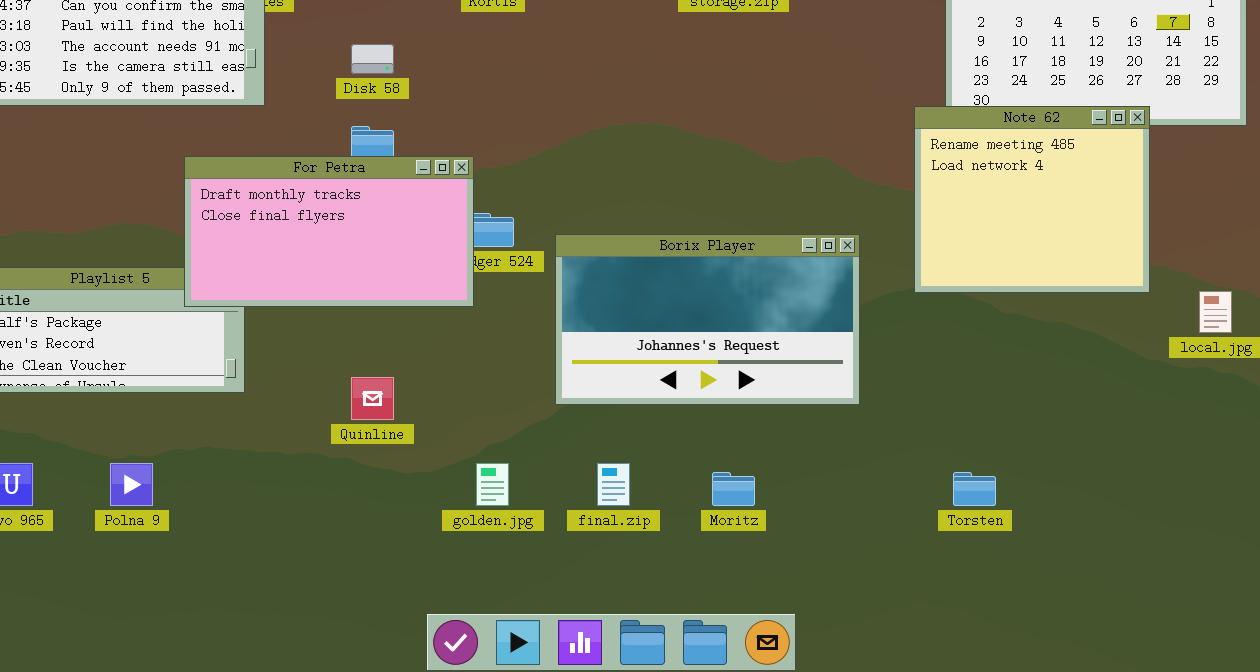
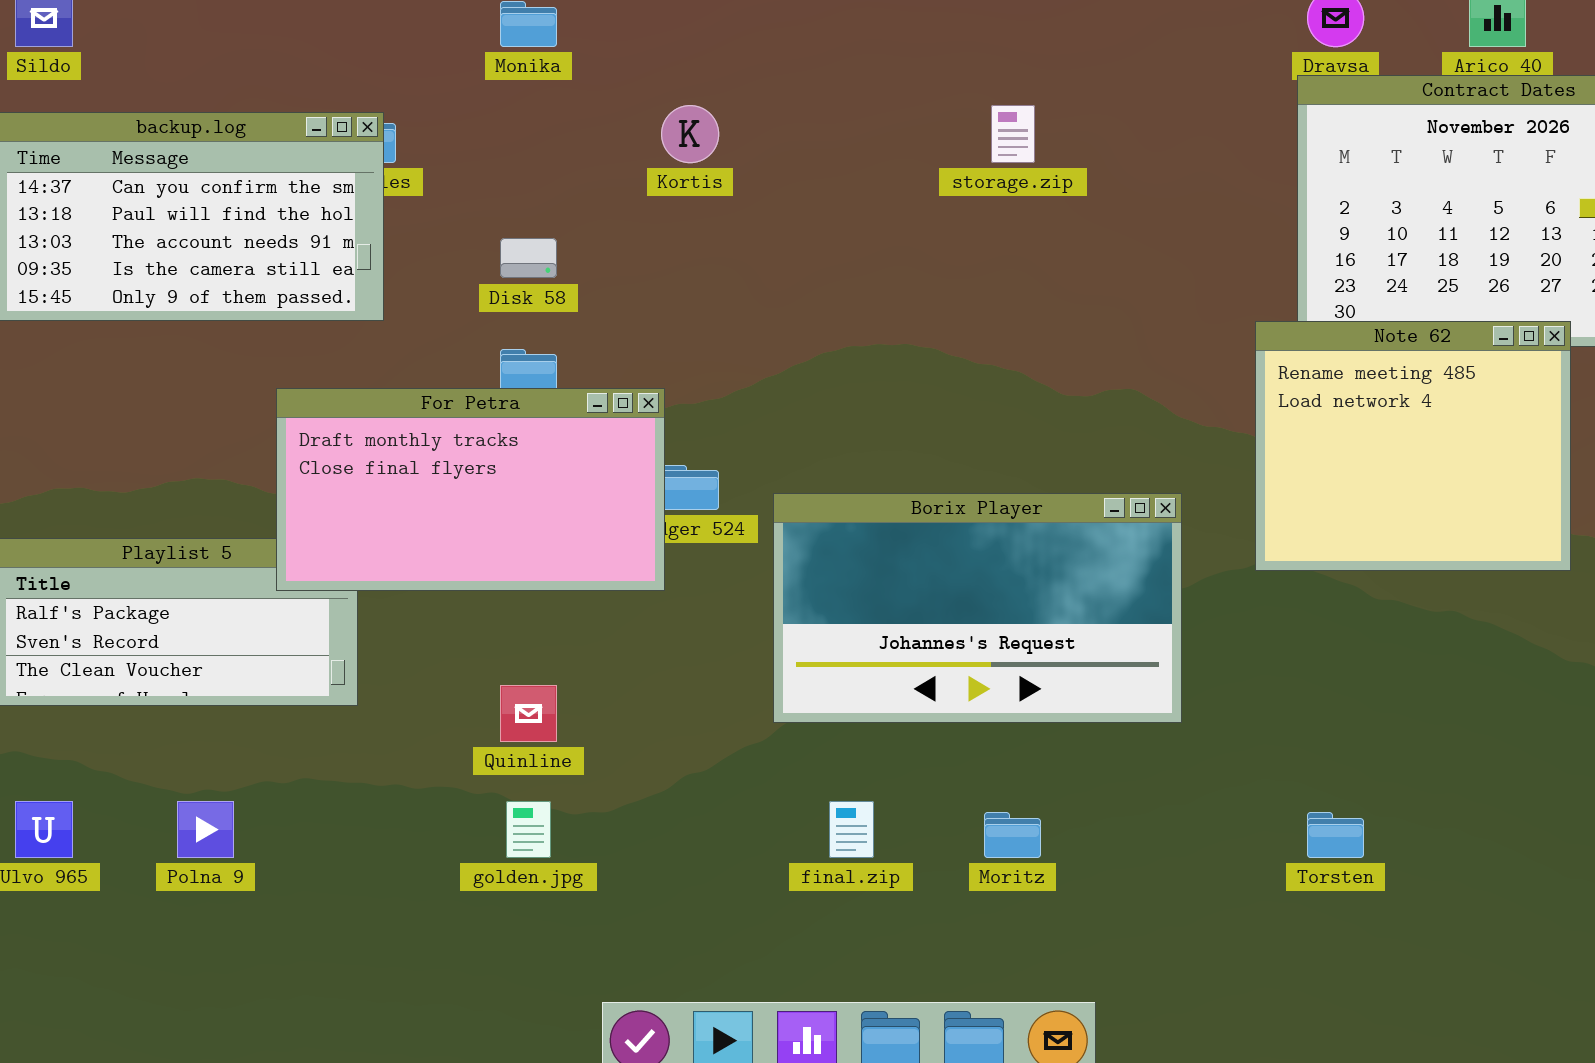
golden.jpg: [476,463,509,506] -> [506,801,551,858], moved

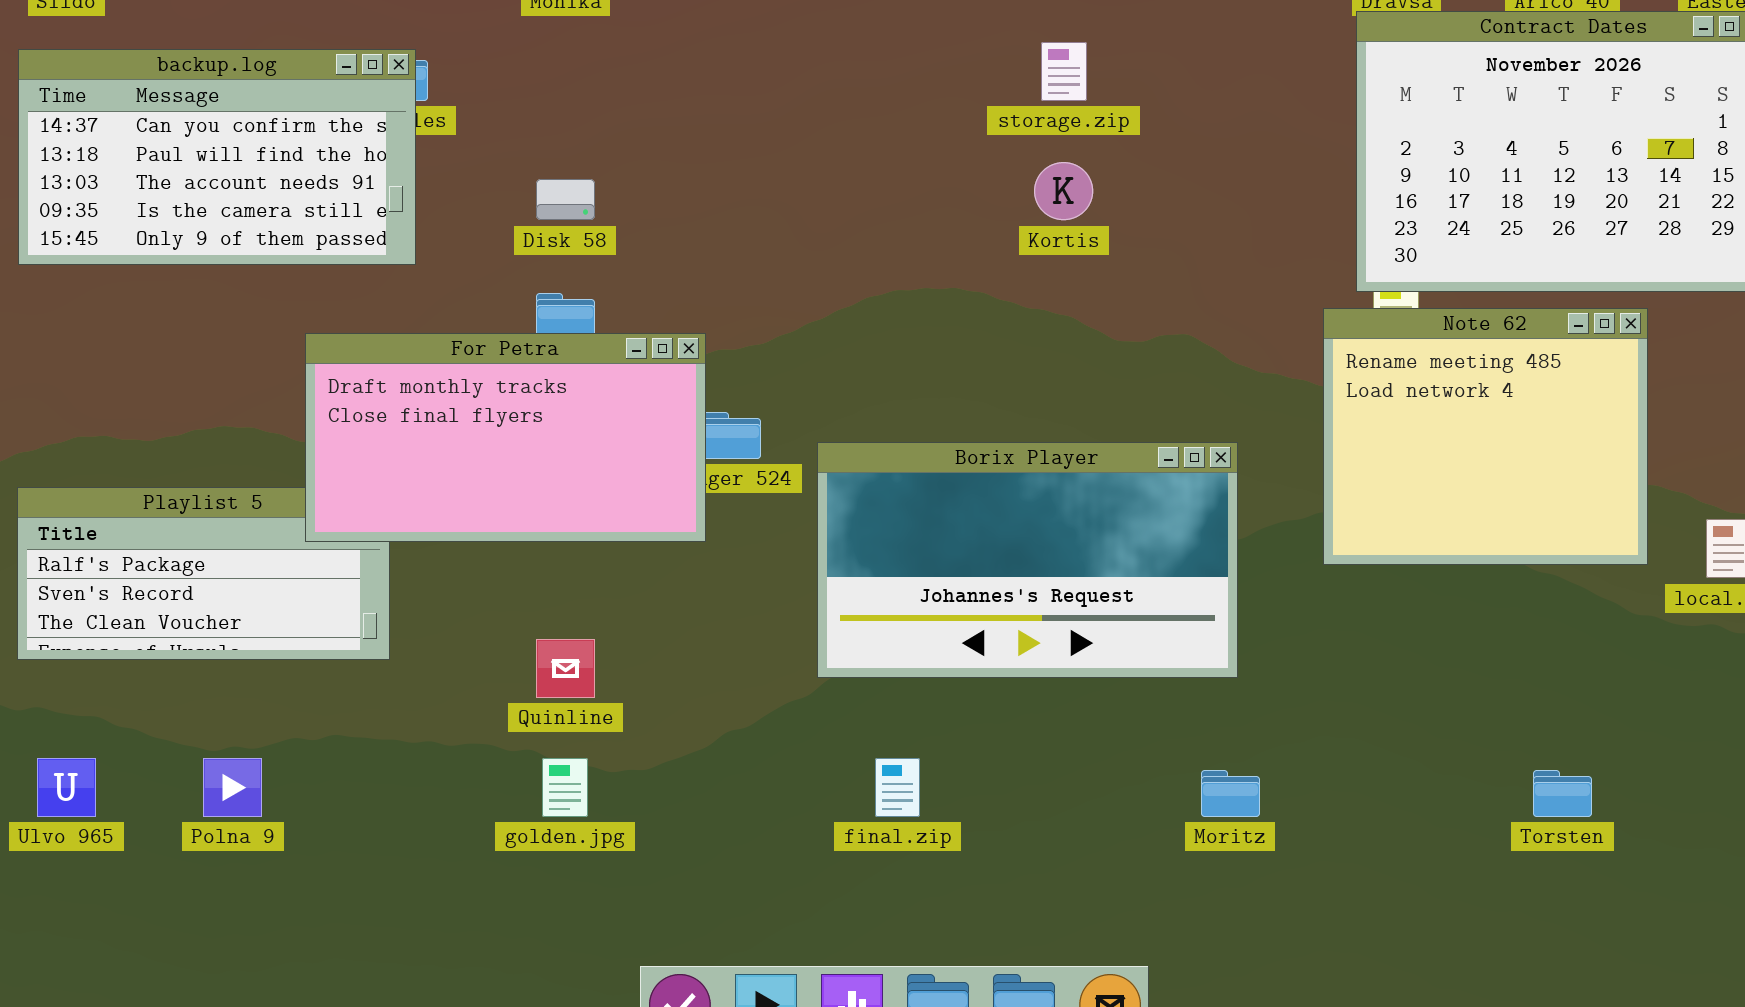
Kortis: [661,105,719,163] -> [1034,162,1093,220], moved
Note 62: [1255,321,1571,571] -> [1323,308,1648,565], moved
Moritz: [984,812,1041,858] -> [1201,770,1260,817], moved
Torsten: [1307,812,1364,858] -> [1533,770,1592,817], moved

